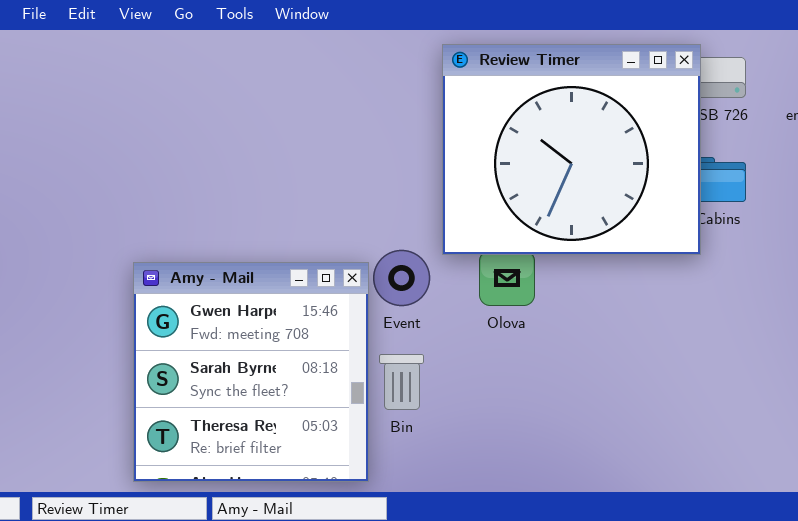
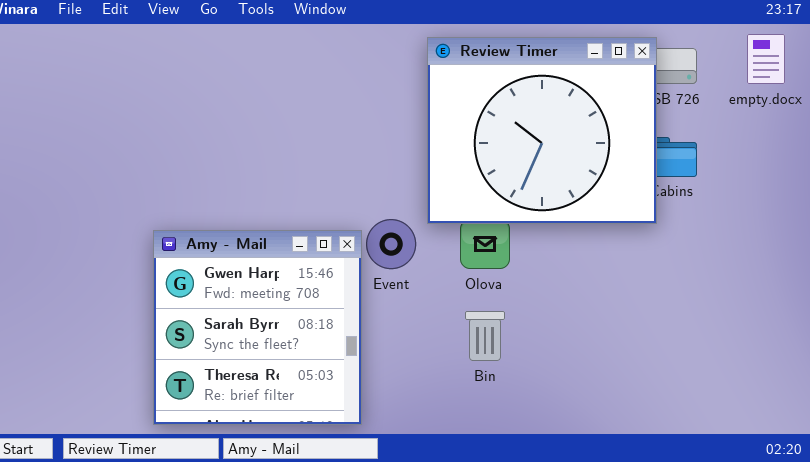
Bin: [379,354,424,410] -> [465,311,505,361], moved

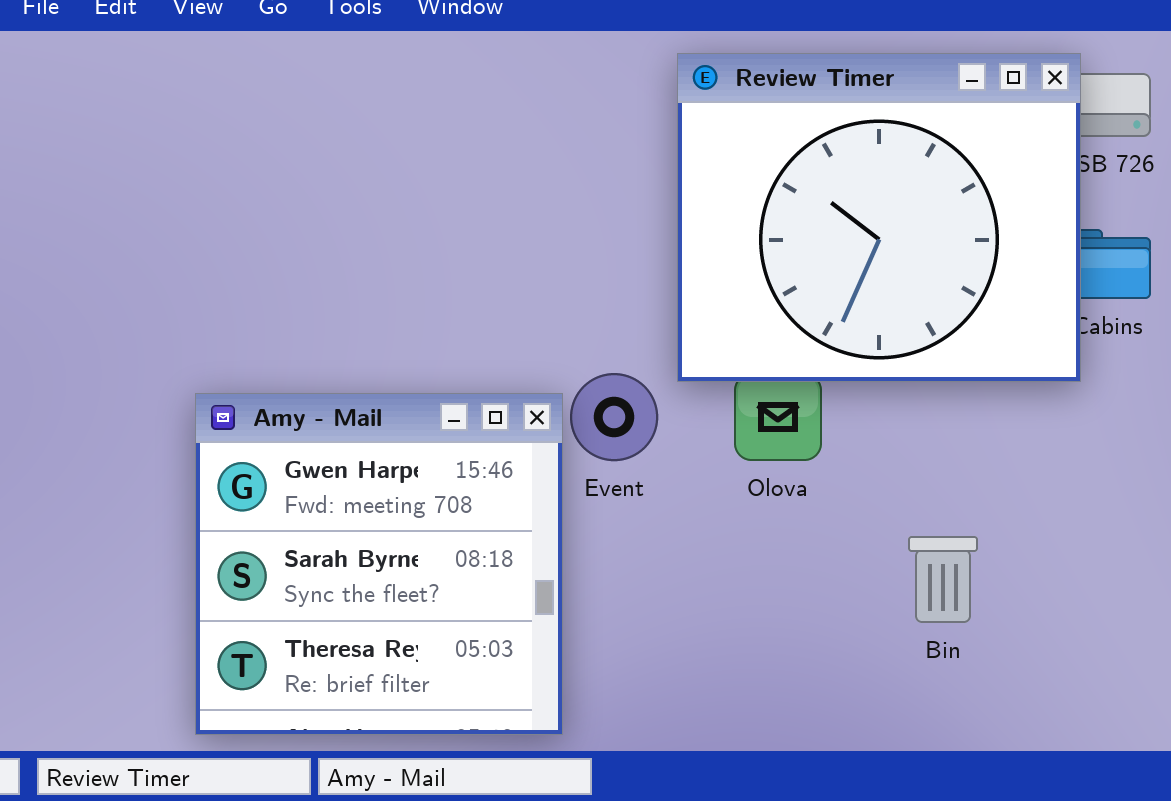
Bin: [465,311,505,361] -> [908,536,978,623], moved

